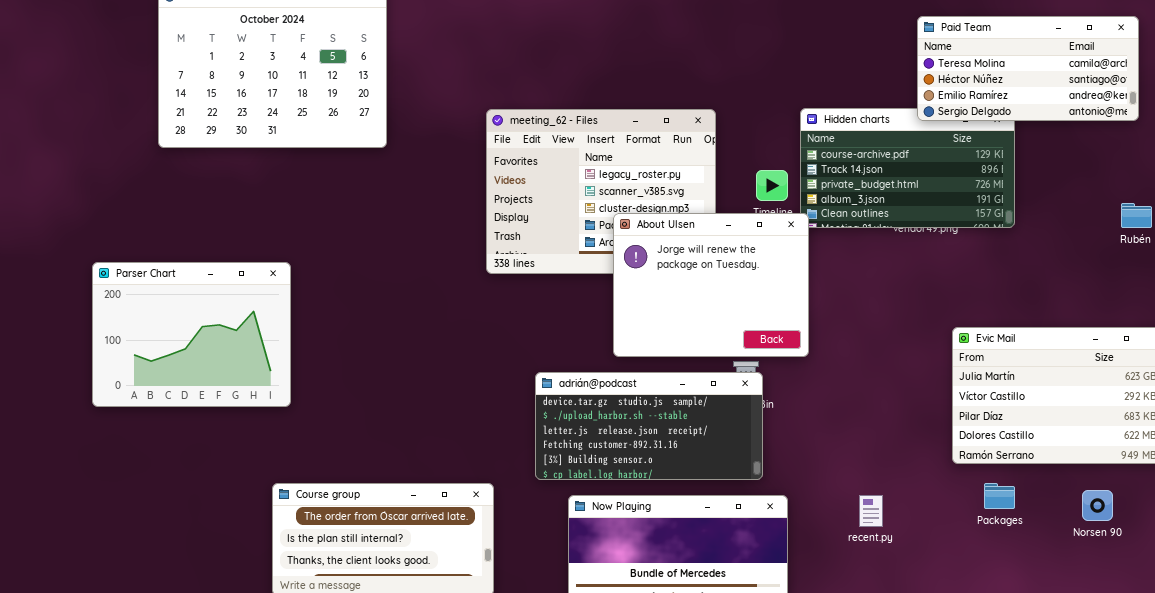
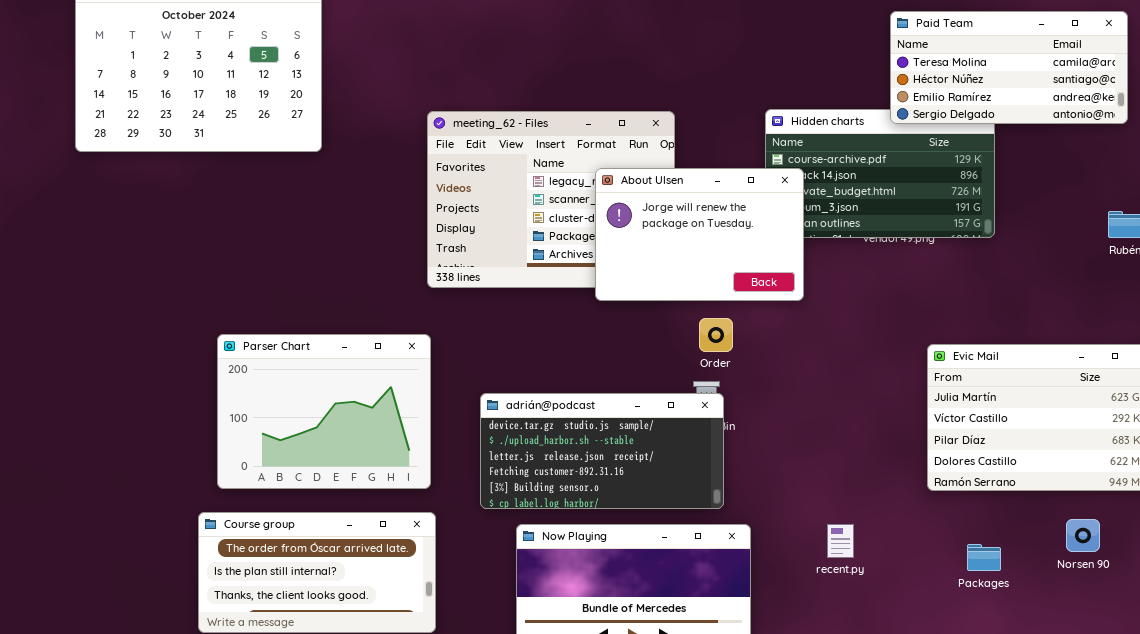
About Ulsen: [613,213,809,357] -> [595,168,804,301], moved, resized
Parser Chart: [92,262,291,407] -> [217,334,431,489], moved
Packages: [984,483,1015,509] -> [967,544,1001,571], moved

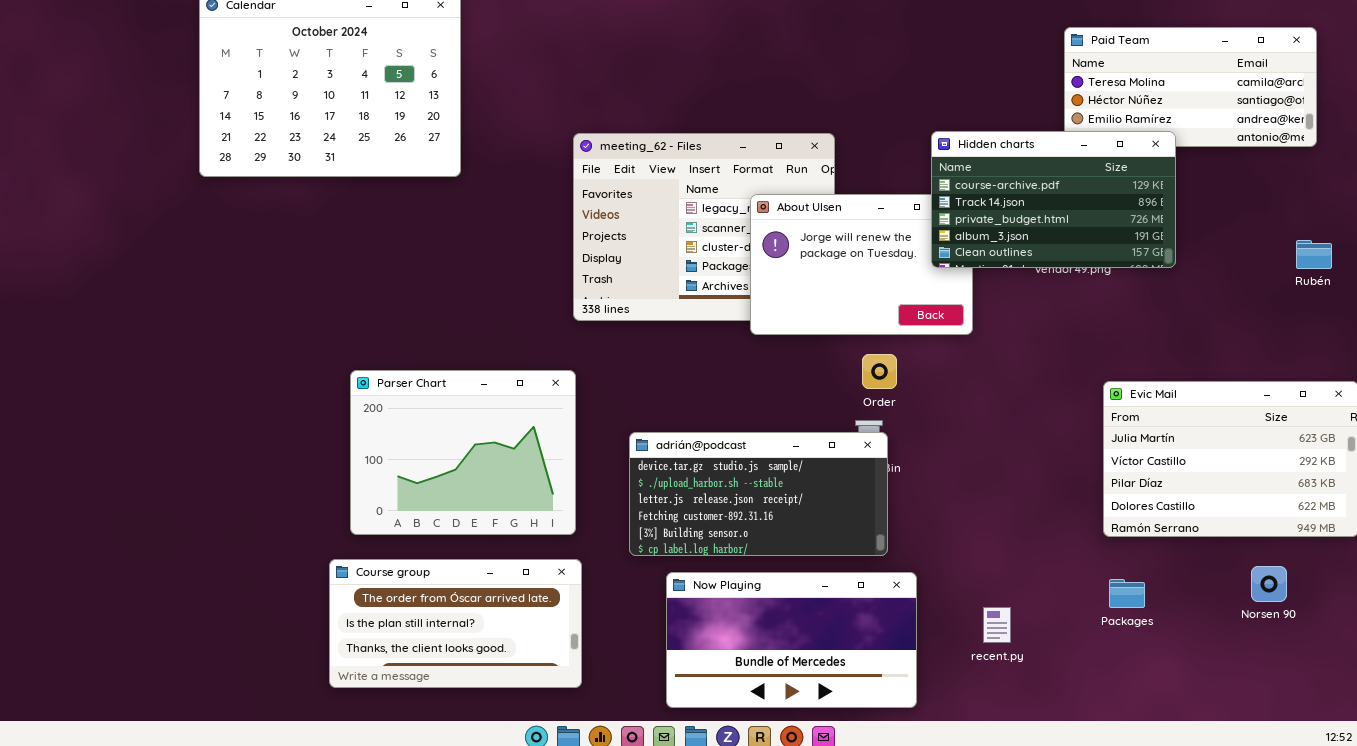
Hidden charts: [765,109,995,238] -> [931,131,1176,268], raised
recent.py: [827,524,854,558] -> [983,607,1011,643], moved
Packages: [967,544,1001,571] -> [1109,579,1145,608], moved

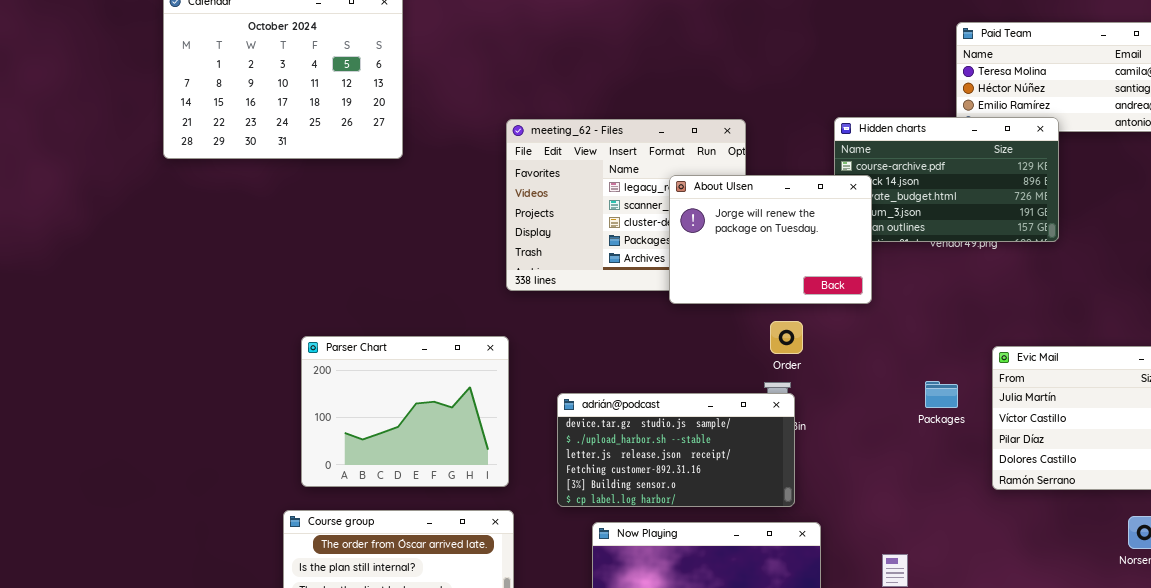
About Ulsen: [750,194,973,335] -> [669,175,872,304], raised
Packages: [1109,579,1145,608] -> [925,381,958,408], moved

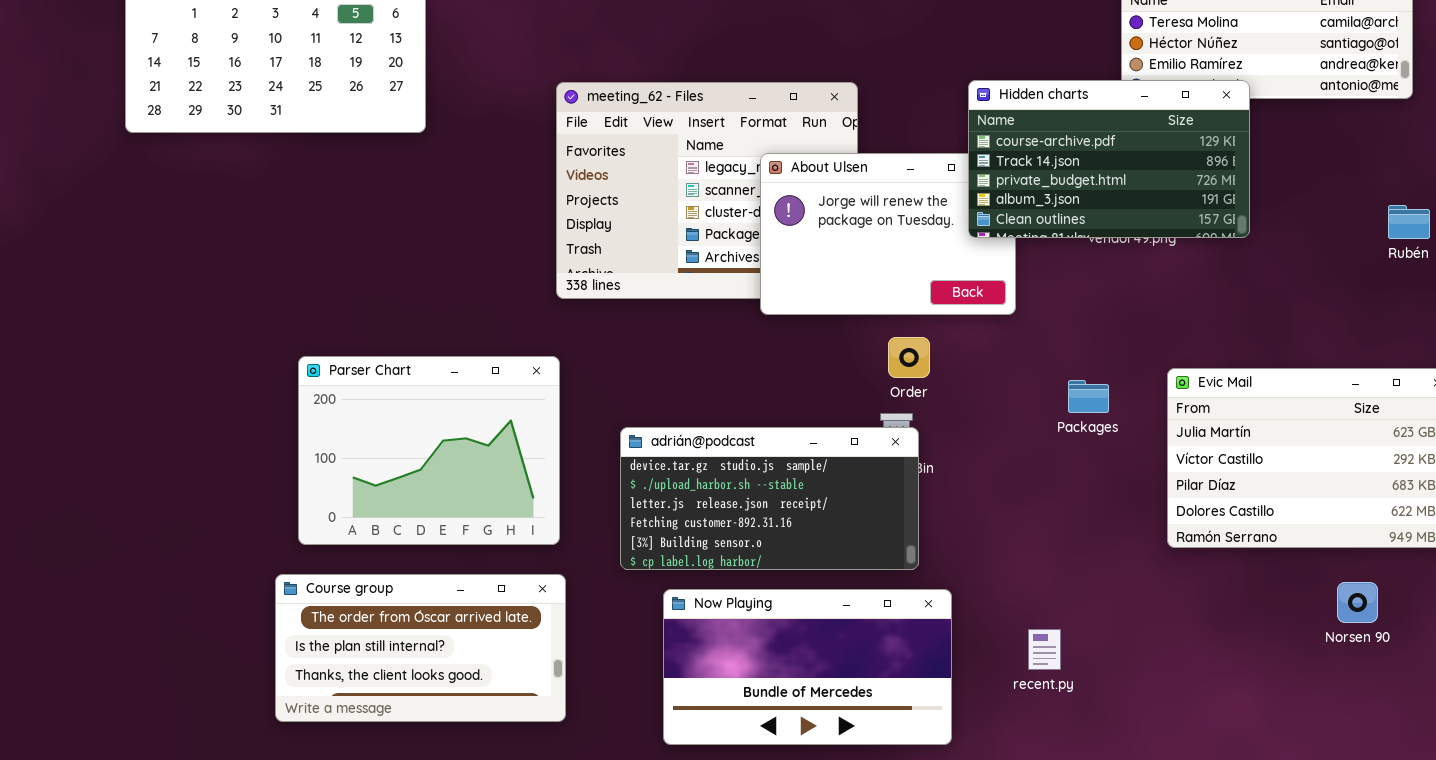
Hidden charts: [834,117,1059,242] -> [968,80,1250,238], raised
Packages: [925,381,958,408] -> [1068,380,1109,413], moved

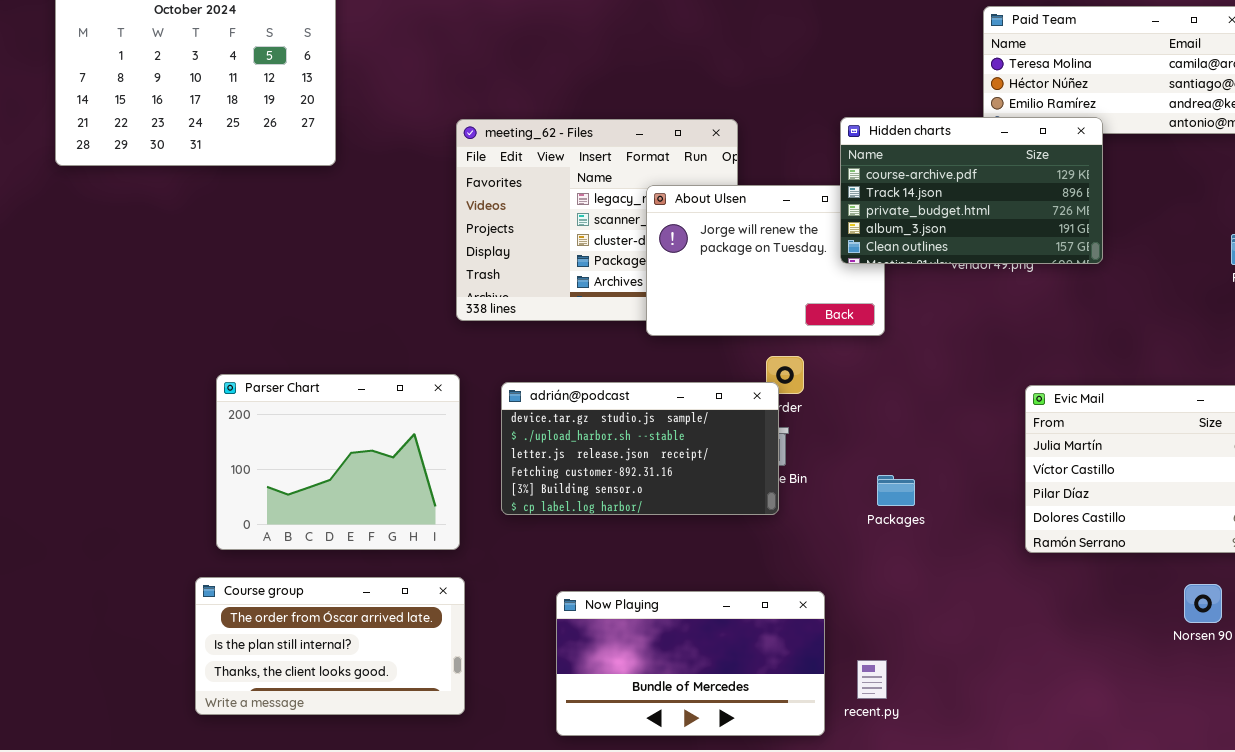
Packages: [1068,380,1109,413] -> [877,475,915,506], moved
adrián@podcast: [620,427,919,570] -> [501,382,779,515], moved
recent.py: [1028,629,1061,670] -> [857,660,887,699], moved

